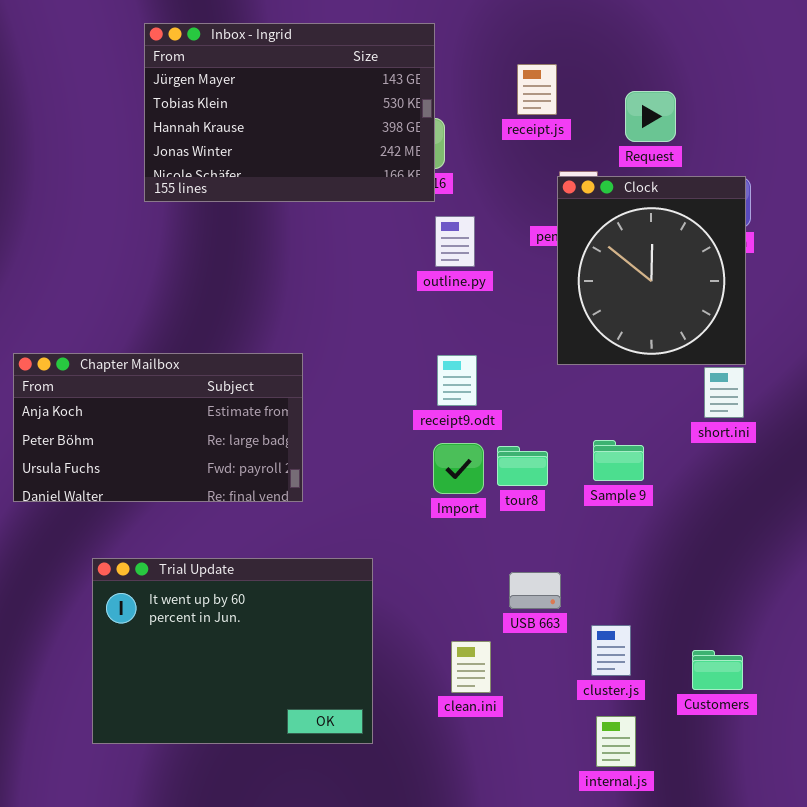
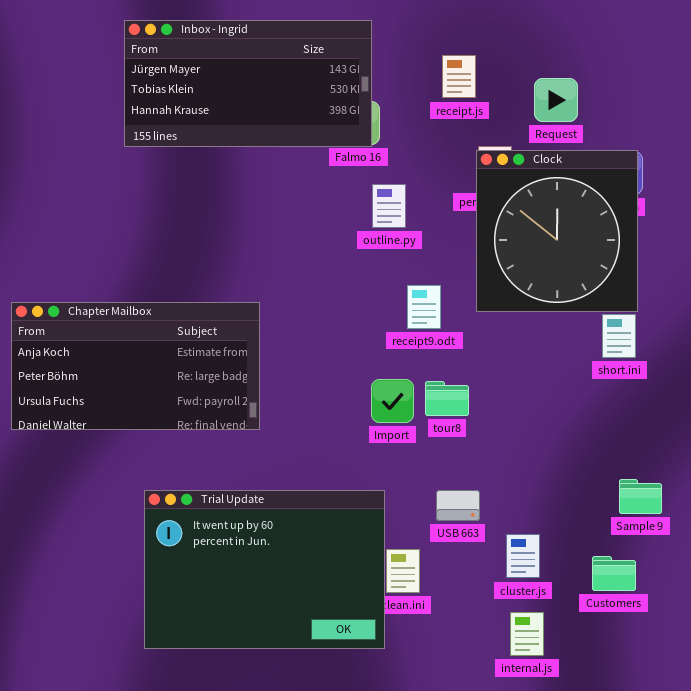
Inbox - Ingrid: [144,23,435,202] -> [124,20,372,147], resized
receipt9.odt: [437,355,477,406] -> [407,285,441,329], moved
Sample 9: [593,440,644,481] -> [619,479,662,514], moved
Trial Update: [92,558,373,744] -> [144,490,385,649], moved

